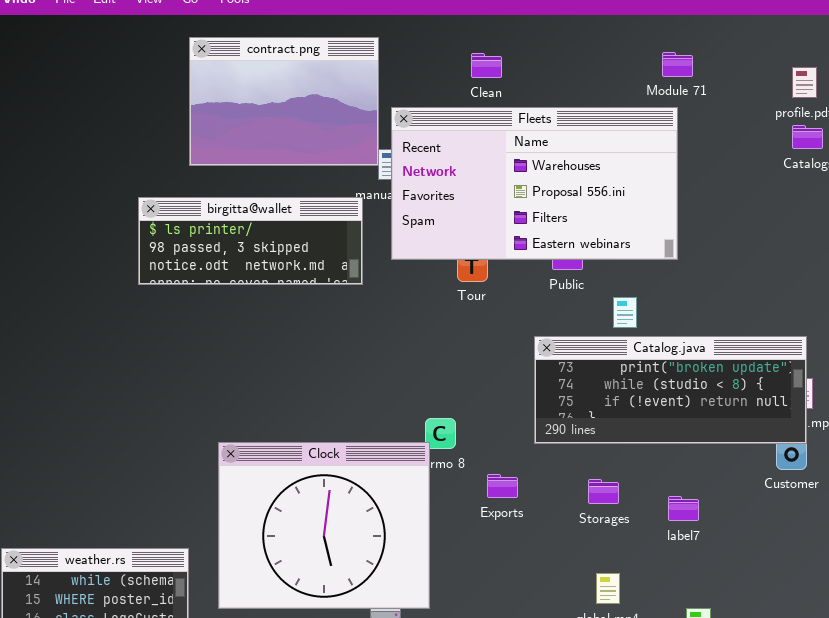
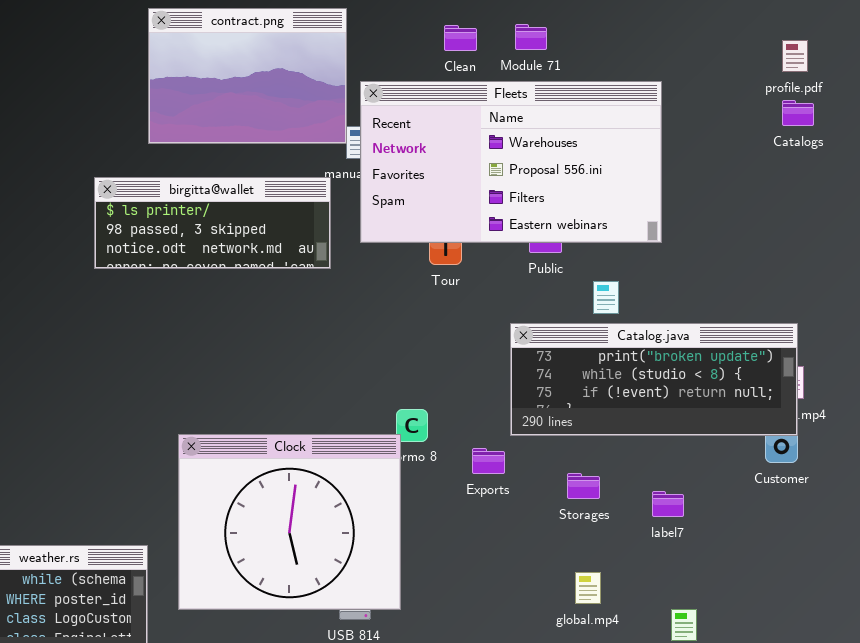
Module 71: [662,52,693,77] -> [515,24,547,50], moved
Exports: [487,474,518,498] -> [472,448,505,474], moved

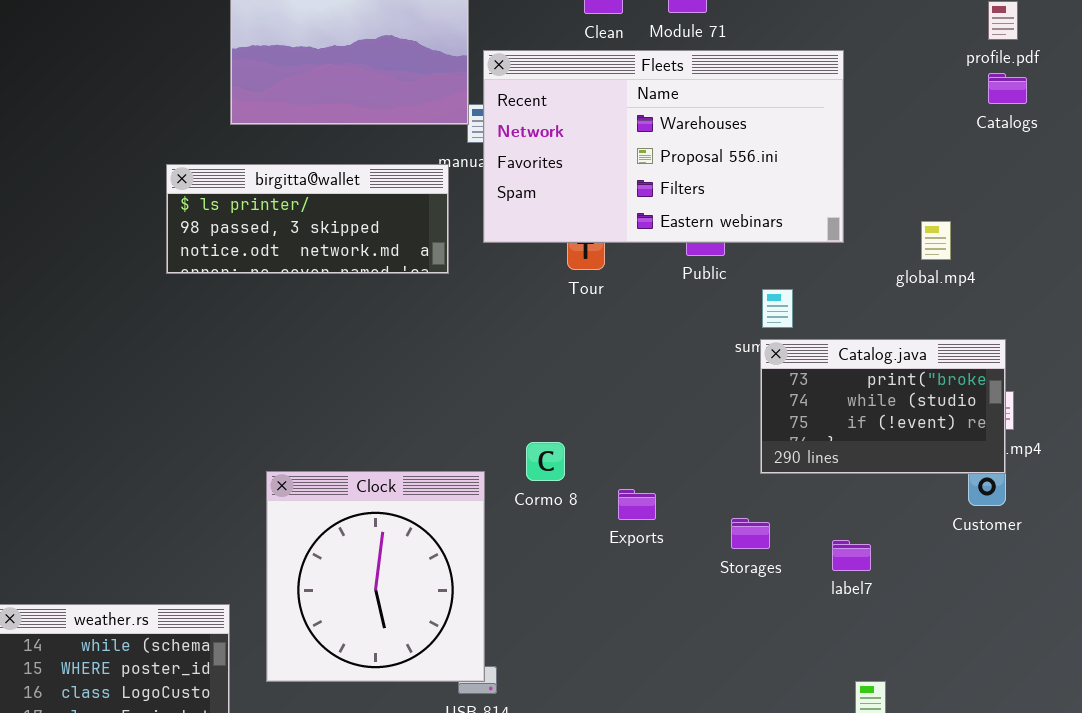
Catalog.java: [510,323,798,436] -> [760,339,1006,474], resized
Clock: [178,434,401,610] -> [266,471,485,682], resized
global.mp4: [575,572,601,604] -> [921,221,951,260], moved

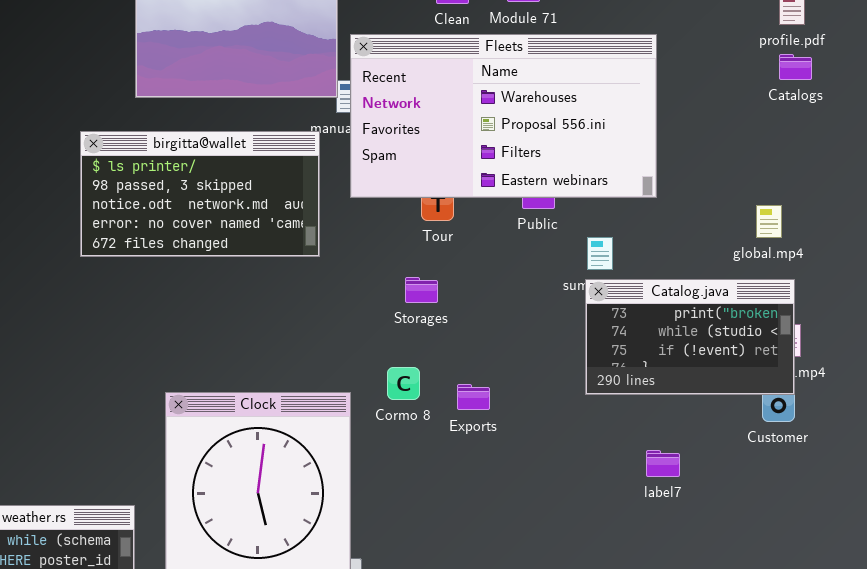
birgitta@wallet: [166,164,449,274] -> [80,131,320,257], resized
global.mp4: [921,221,951,260] -> [756,205,782,238], moved
Exports: [618,489,656,520] -> [457,384,490,410], moved
Storages: [731,518,770,549] -> [405,277,438,303], moved

